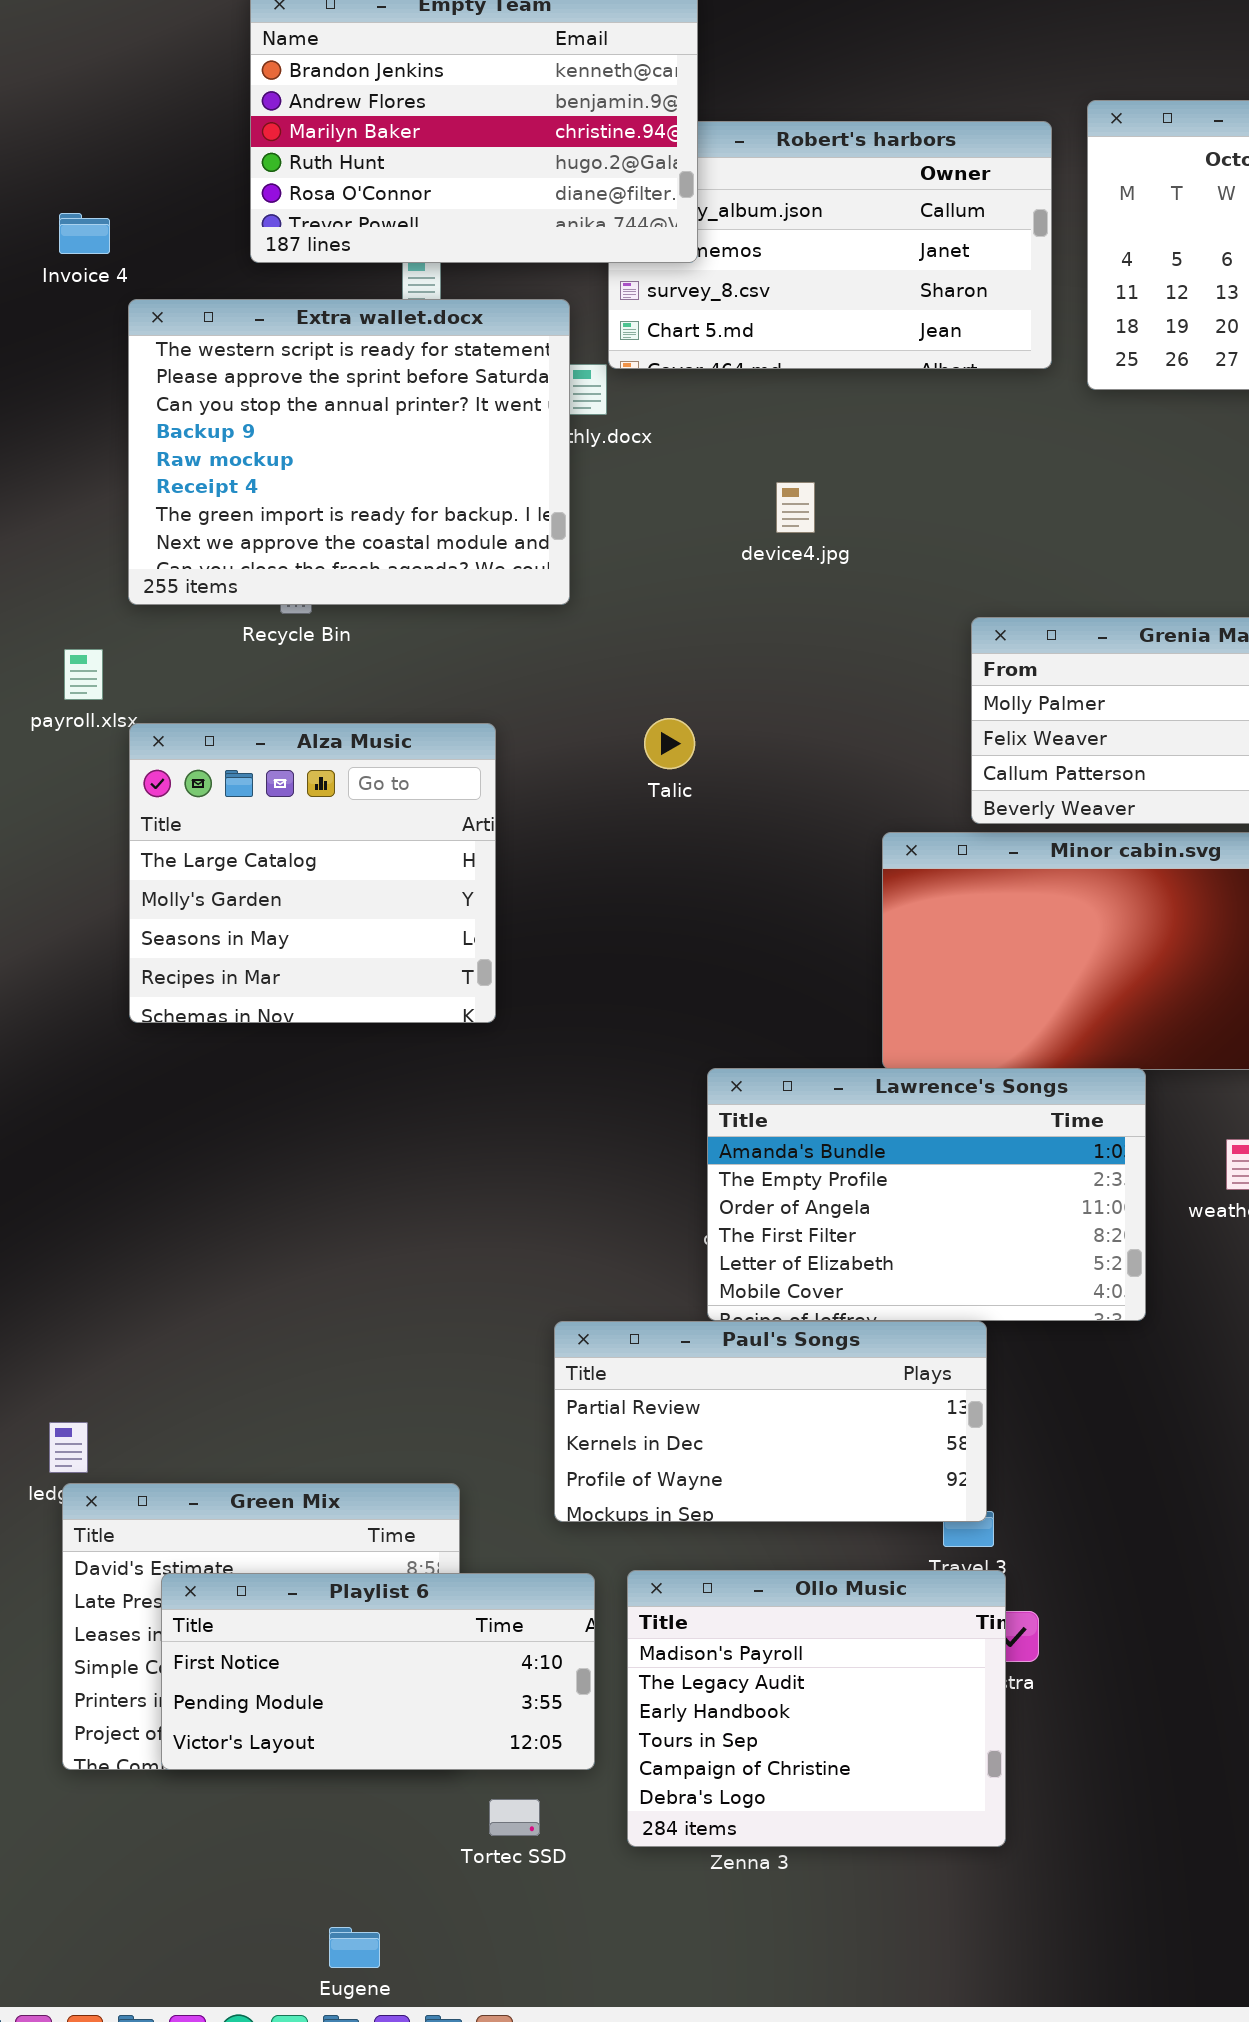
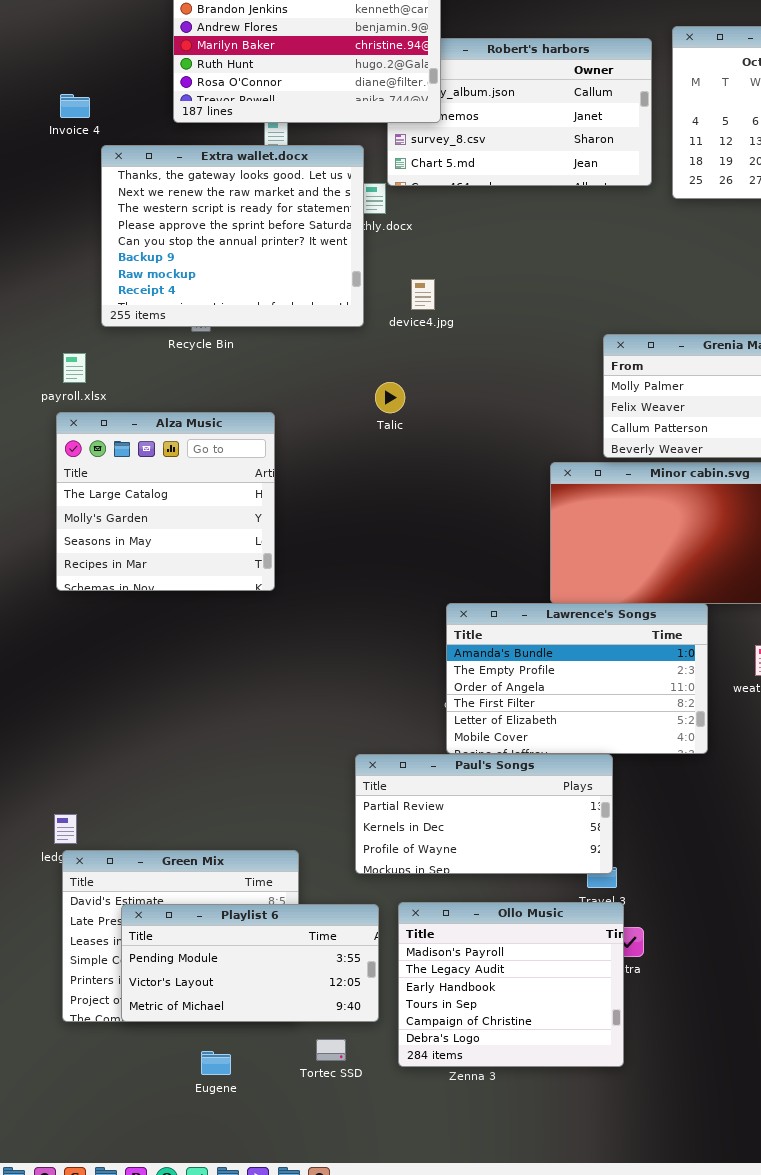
Extra wallet.docx: [128,299,570,605] -> [101,145,364,327], scrolled up 2 rows
device4.jpg: [776,482,815,533] -> [411,279,435,310], moved
Talic: [644,718,695,769] -> [375,382,405,413], moved
Alza Music: [129,723,496,1023] -> [56,412,275,591], moved
Playlist 6: [161,1573,595,1770] -> [121,904,379,1022], scrolled down 1 row
Eugene: [329,1927,380,1968] -> [201,1051,231,1075], moved

